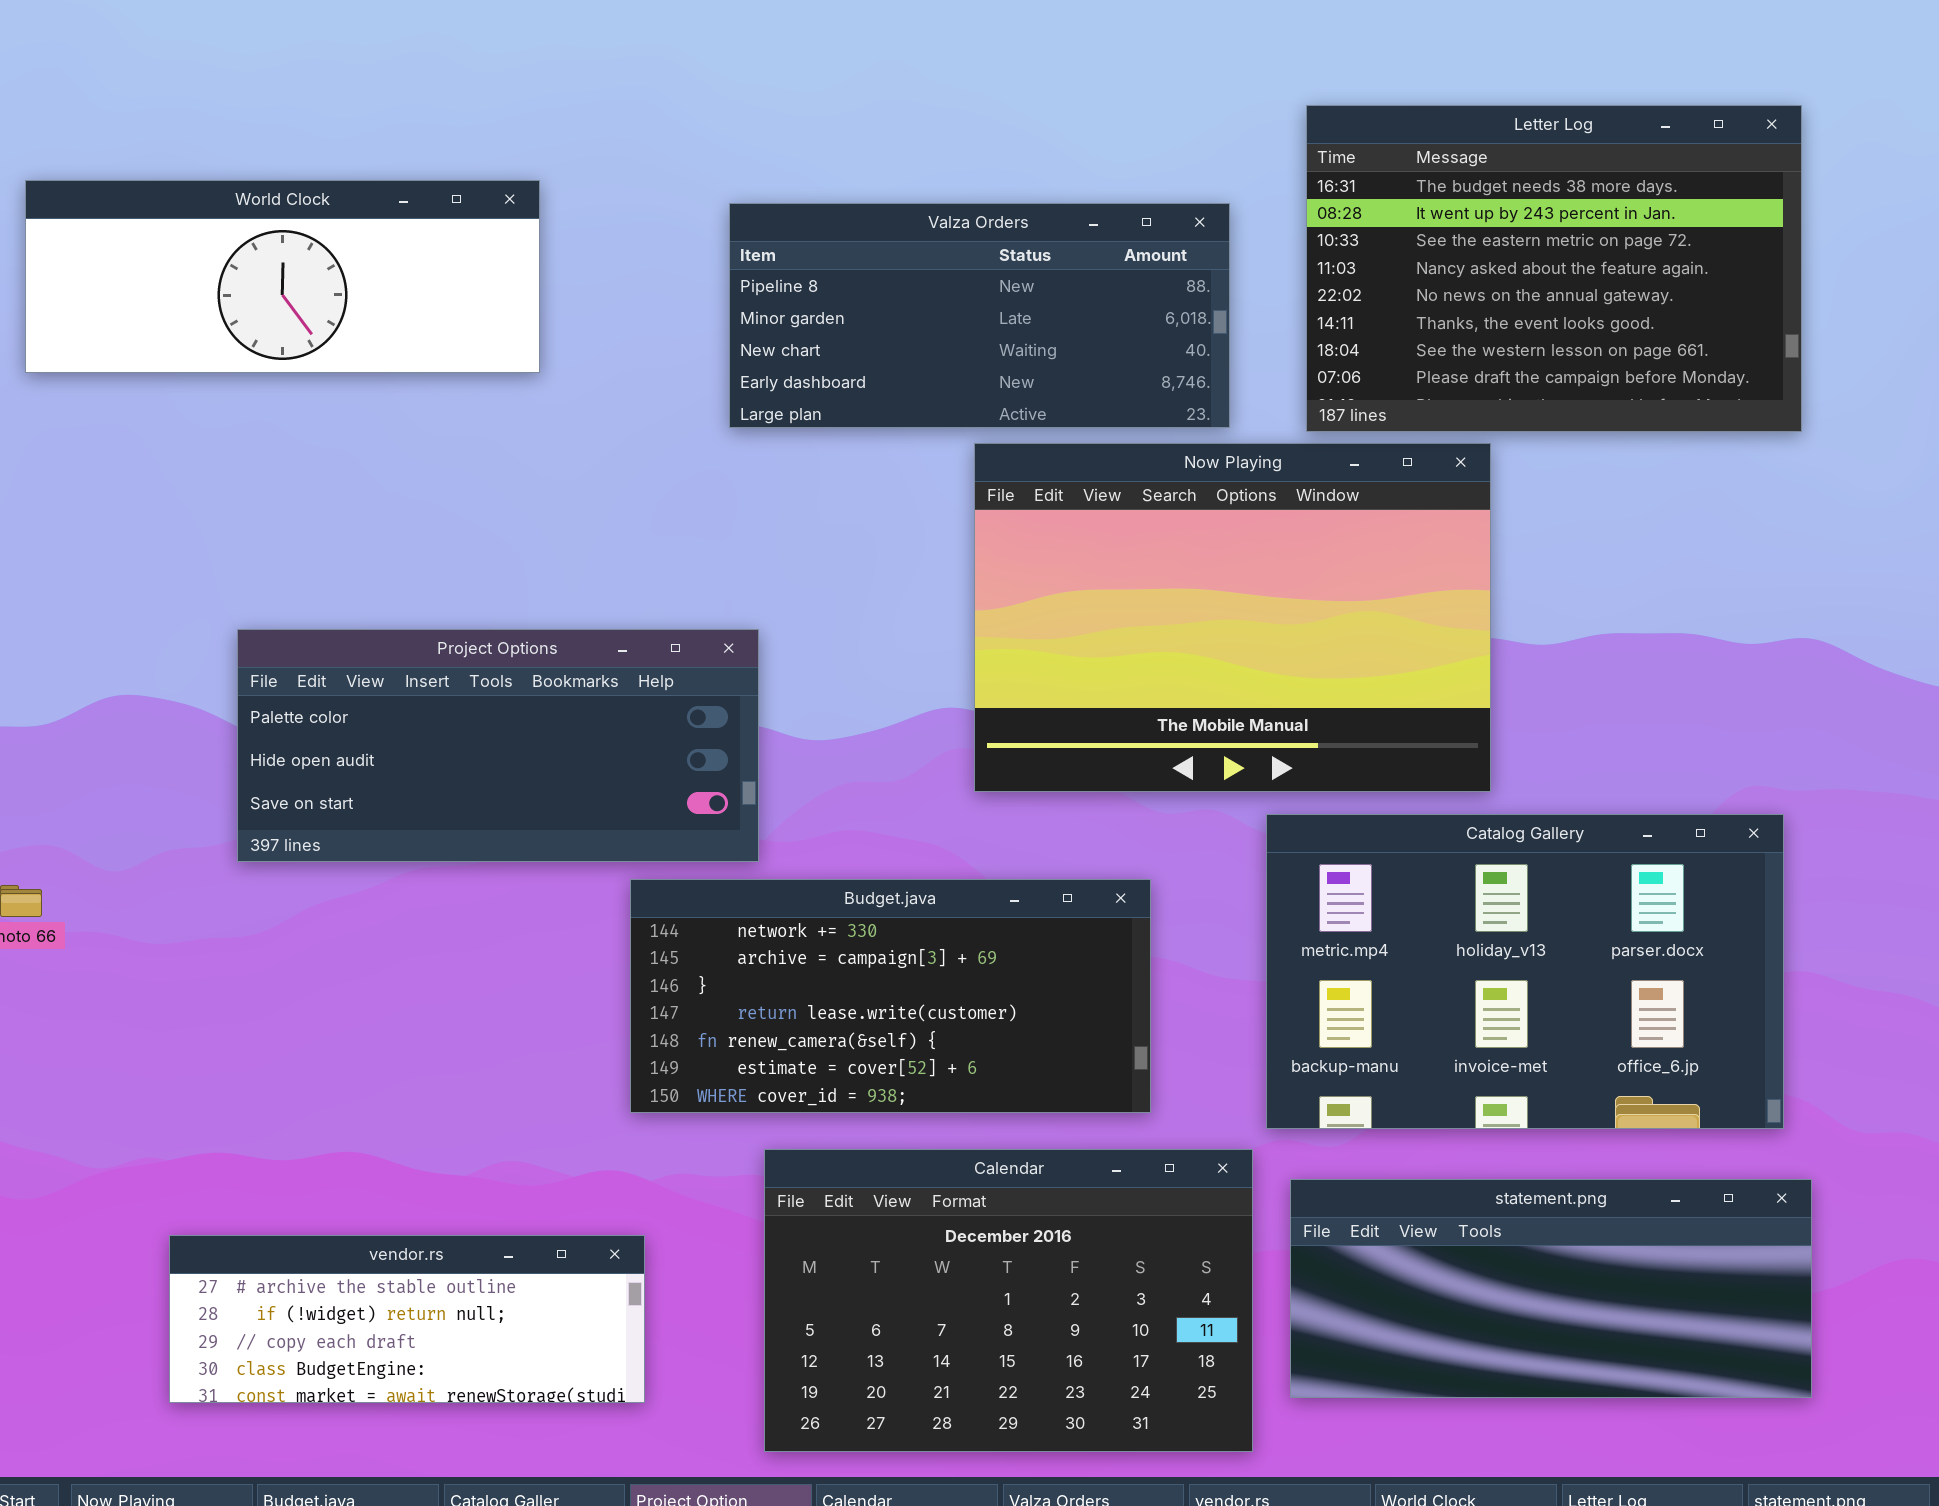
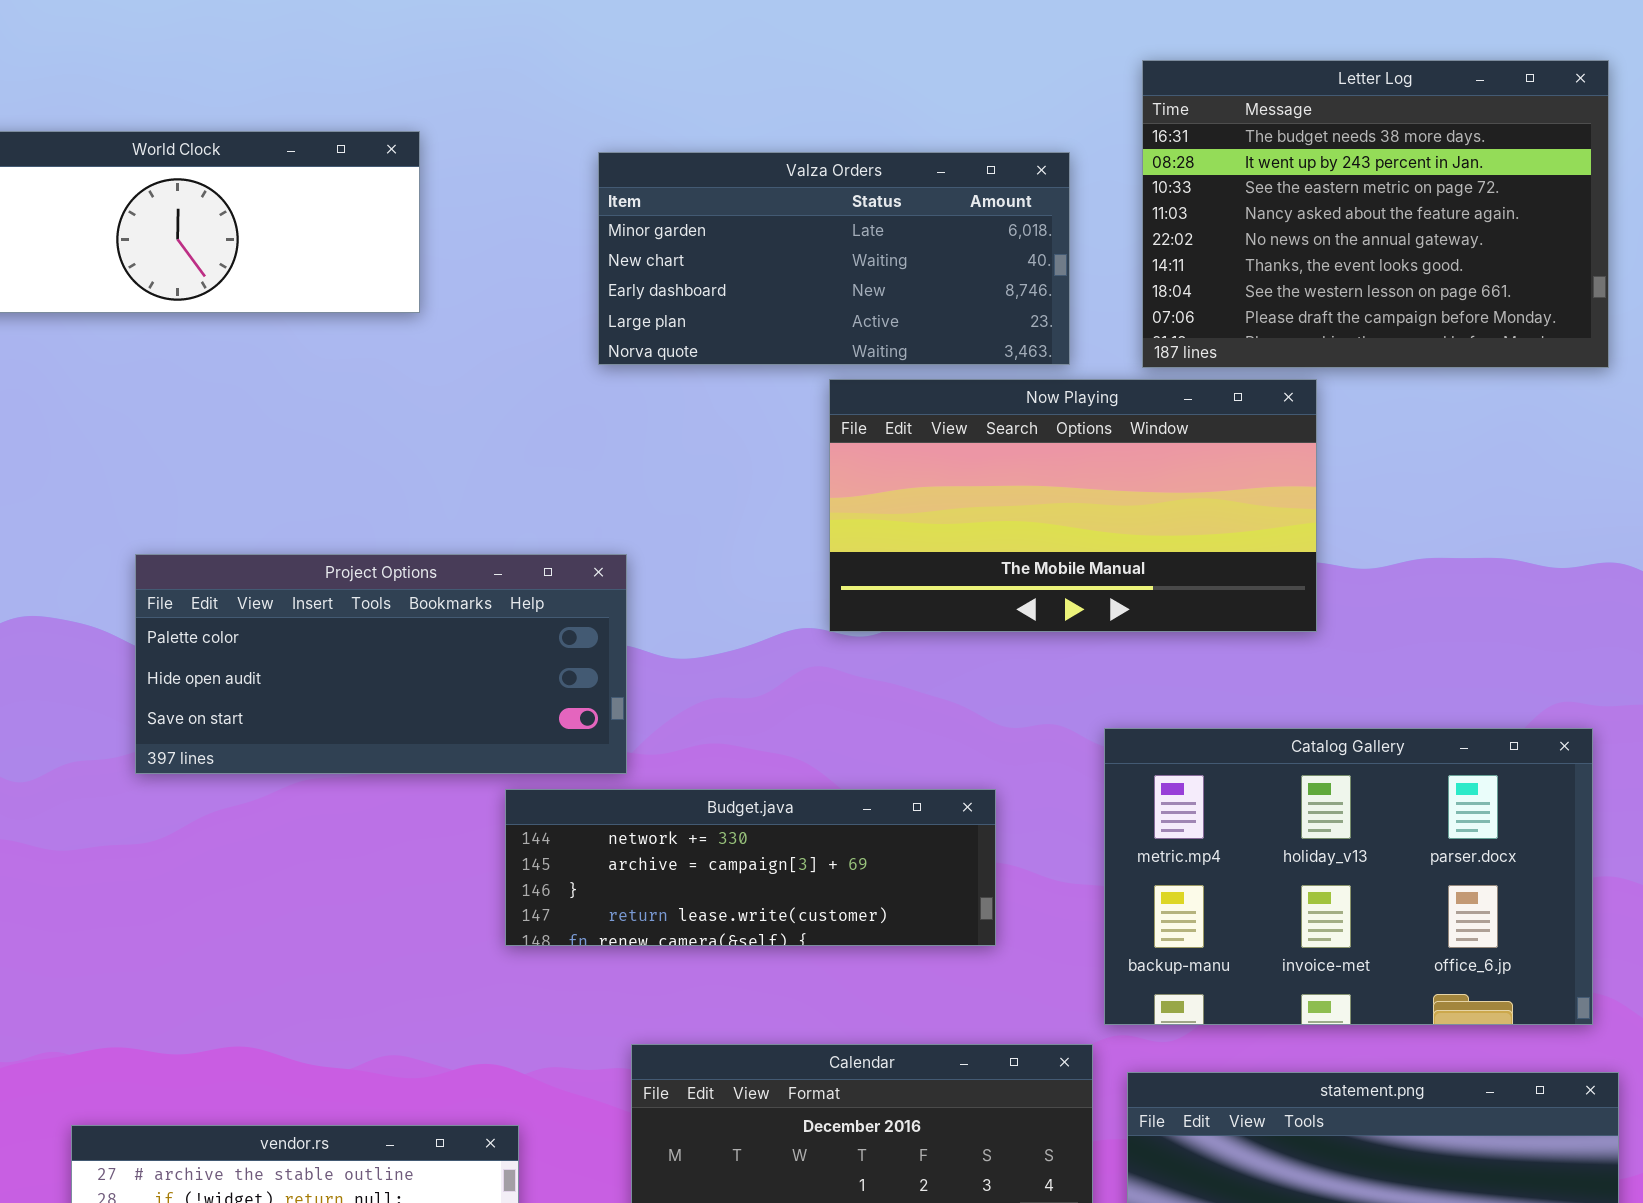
Valza Orders: [729,203,1230,428] -> [598,152,1070,365], scrolled down 1 row
Now Playing: [974,443,1491,792] -> [829,379,1317,632], resized
Budget.java: [630,879,1151,1113] -> [505,789,996,946], resized

